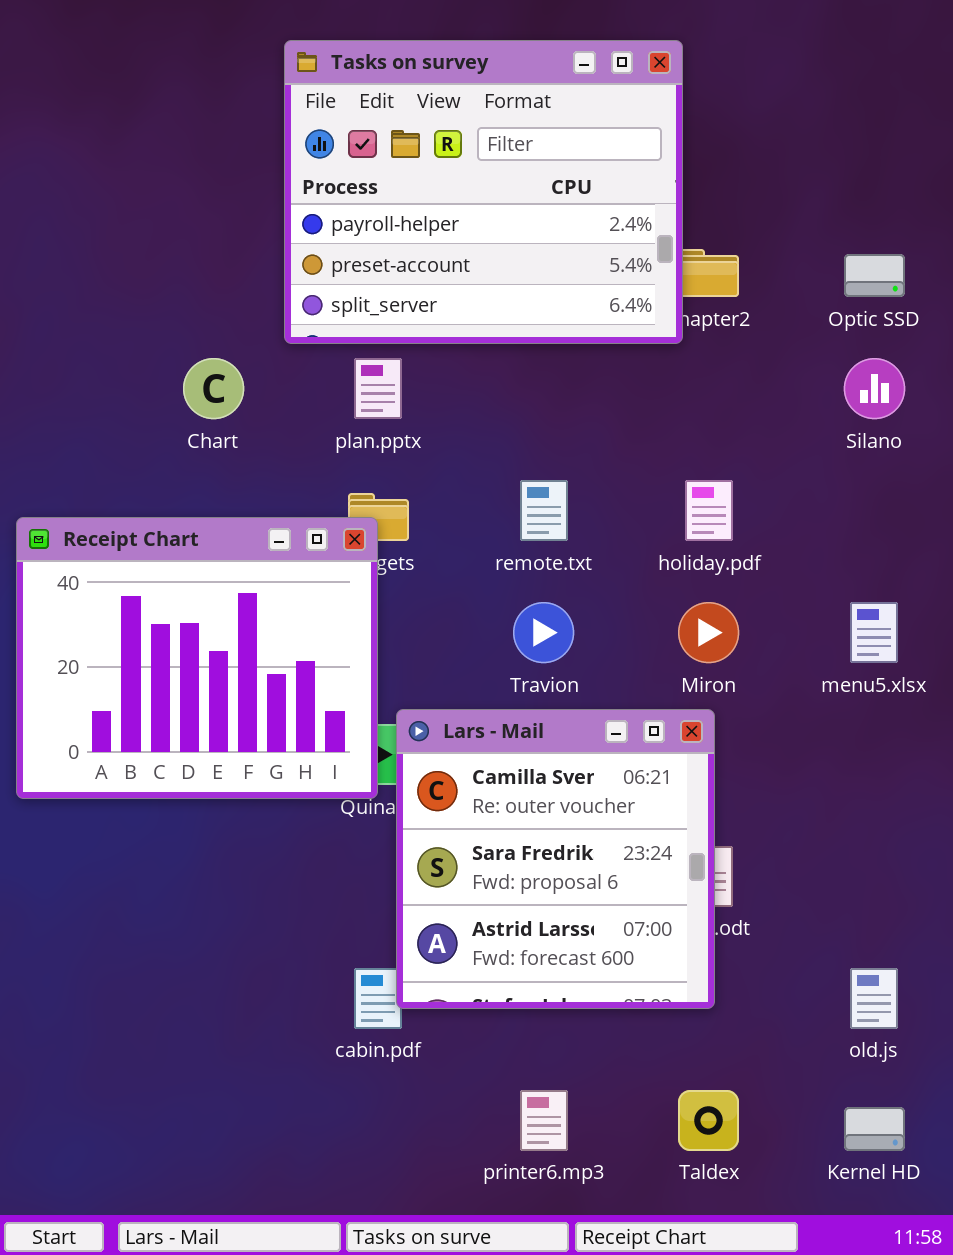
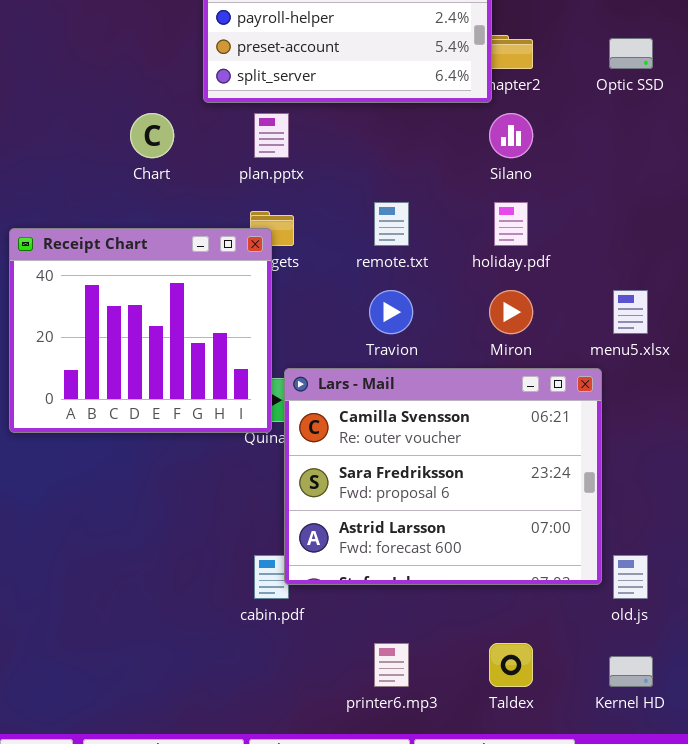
Silano: [844,358,905,419] -> [489,113,533,158], moved
Lars - Mail: [396,709,715,1009] -> [284,368,602,585], resized

